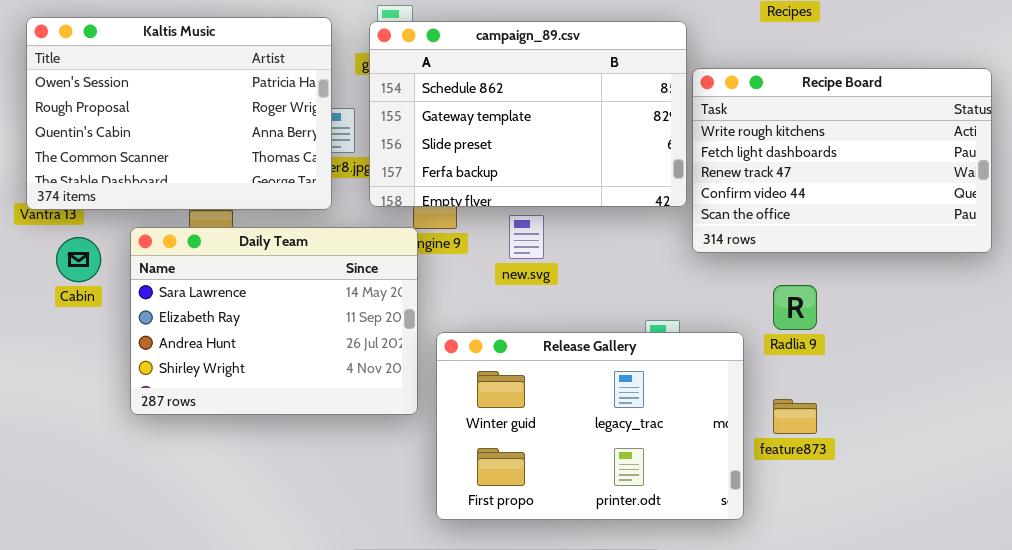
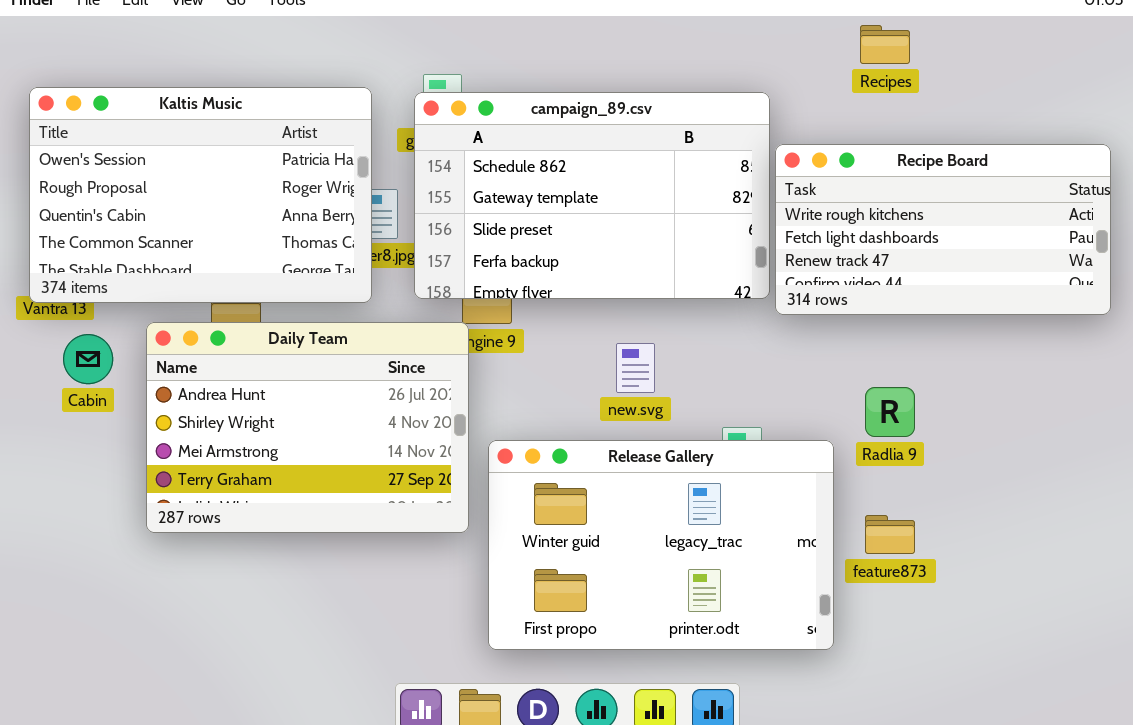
Recipe Board: [692,68,992,253] -> [775,144,1111,315], resized
new.svg: [509,215,544,259] -> [616,343,655,393], moved
Daily Team: [130,227,418,415] -> [146,322,469,533], scrolled down 2 rows

